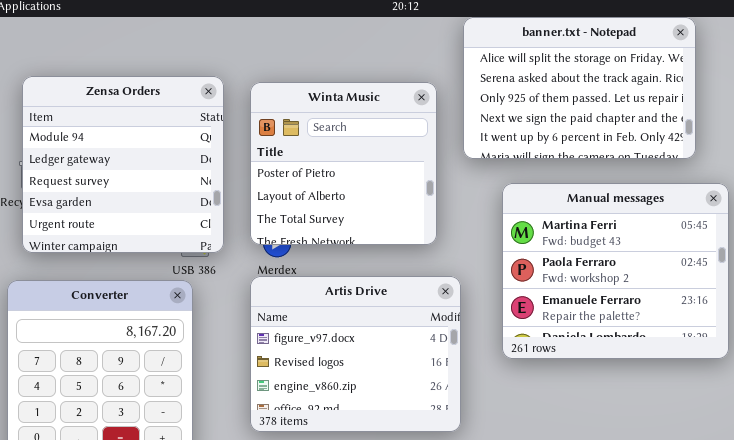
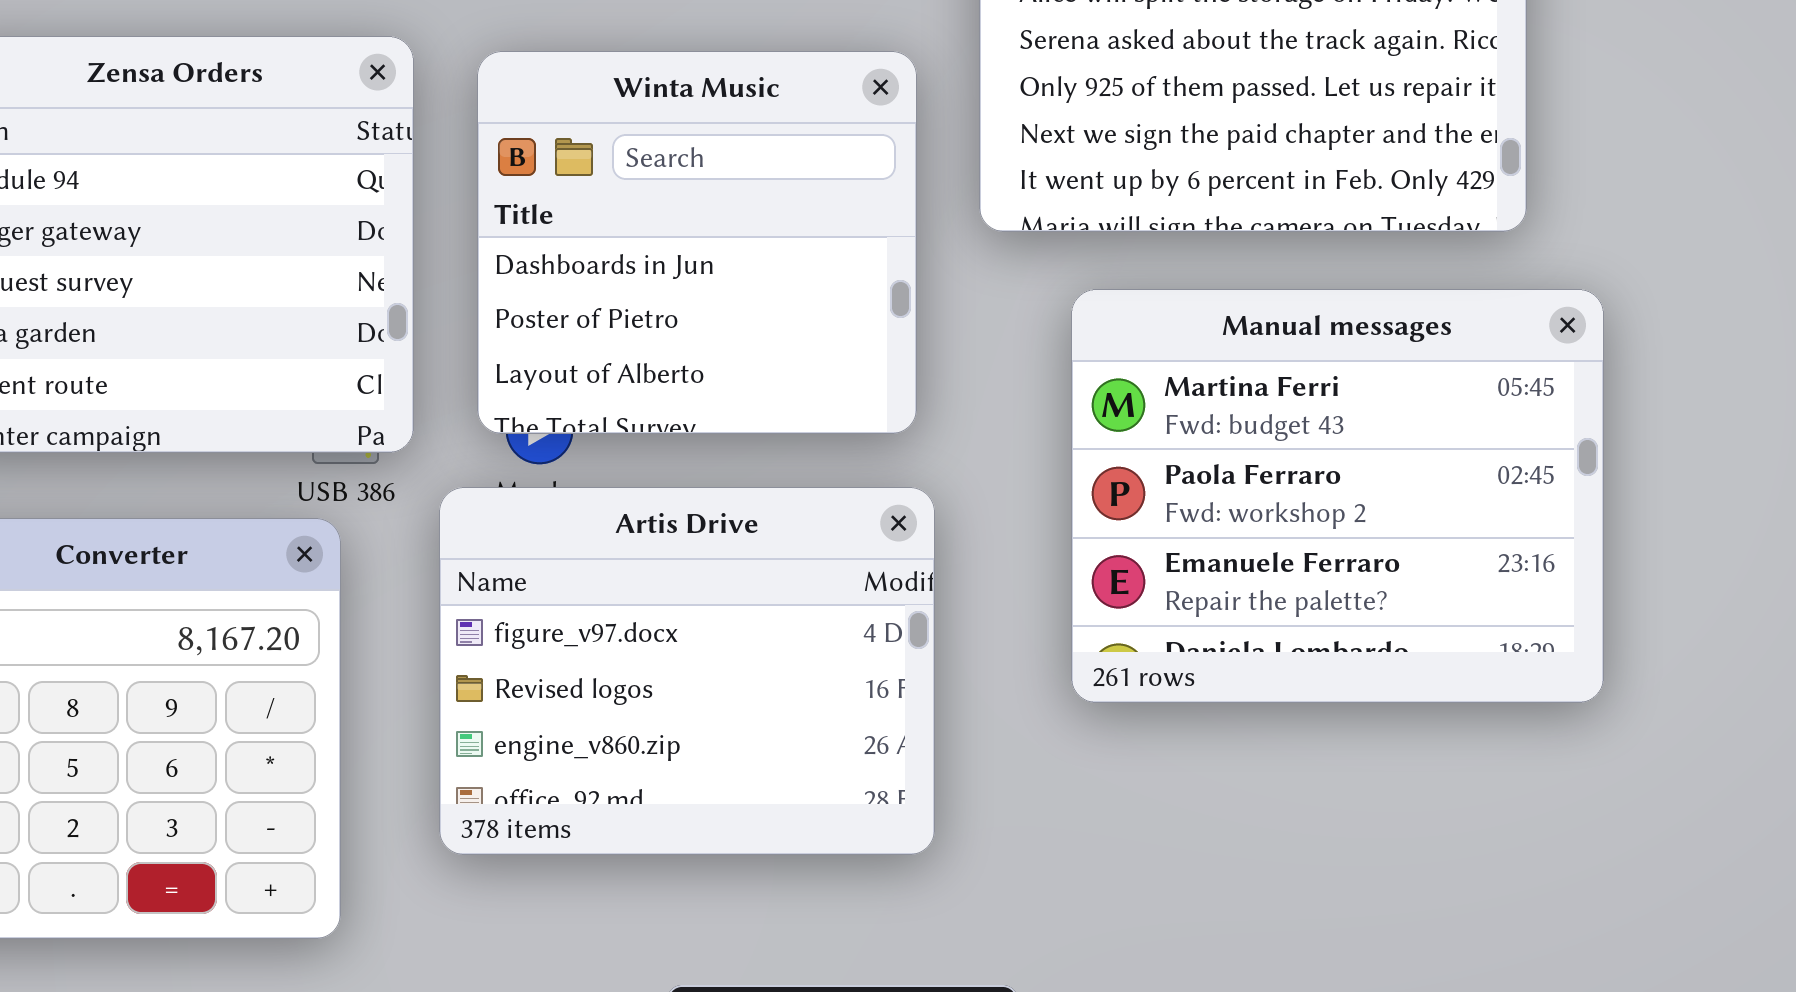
Winta Music: [250,82,437,245] -> [477,51,917,434], scrolled up 1 row
Artis Drive: [250,276,461,432] -> [439,487,935,855], moved

